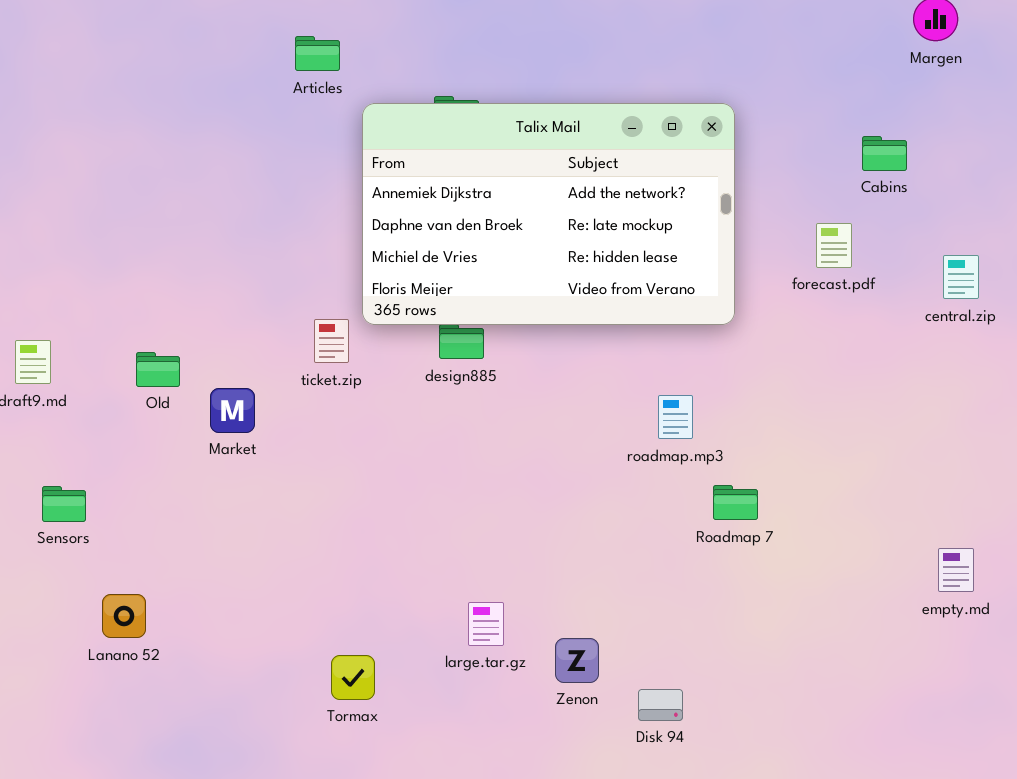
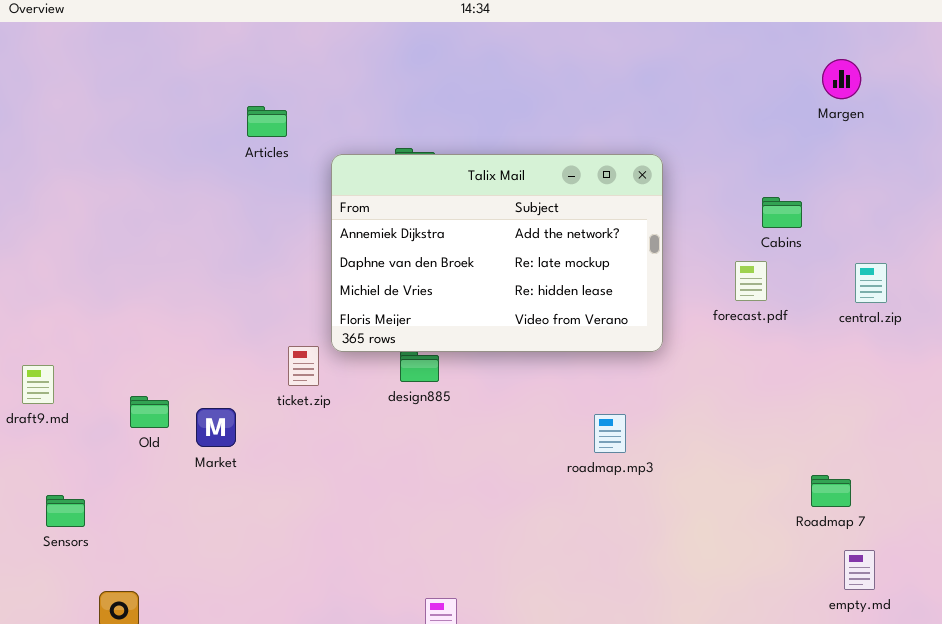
Articles: [295,36,340,71] -> [247,106,287,137], moved
Cabins: [862,136,907,171] -> [762,197,802,228], moved
central.zip: [943,255,979,299] -> [855,263,887,303], moved
Old: [136,352,180,387] -> [130,396,169,428], moved
Roadmap 7: [713,485,758,520] -> [811,475,851,507], moved

